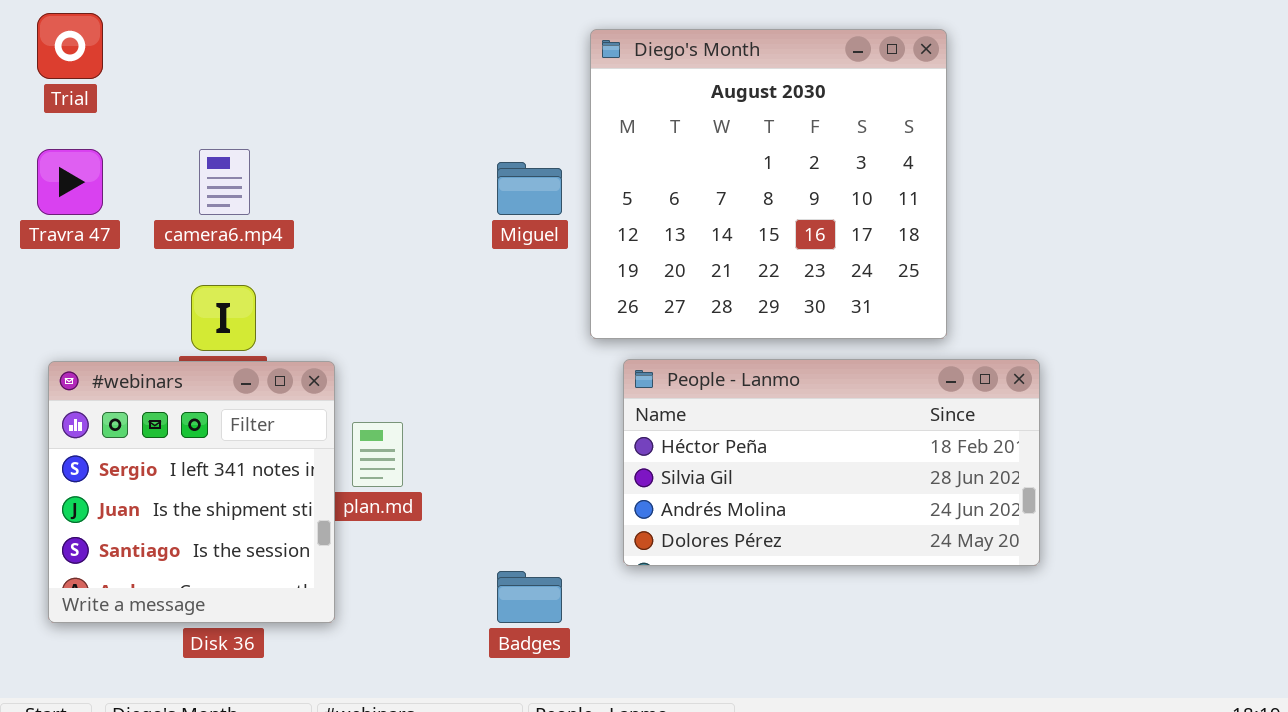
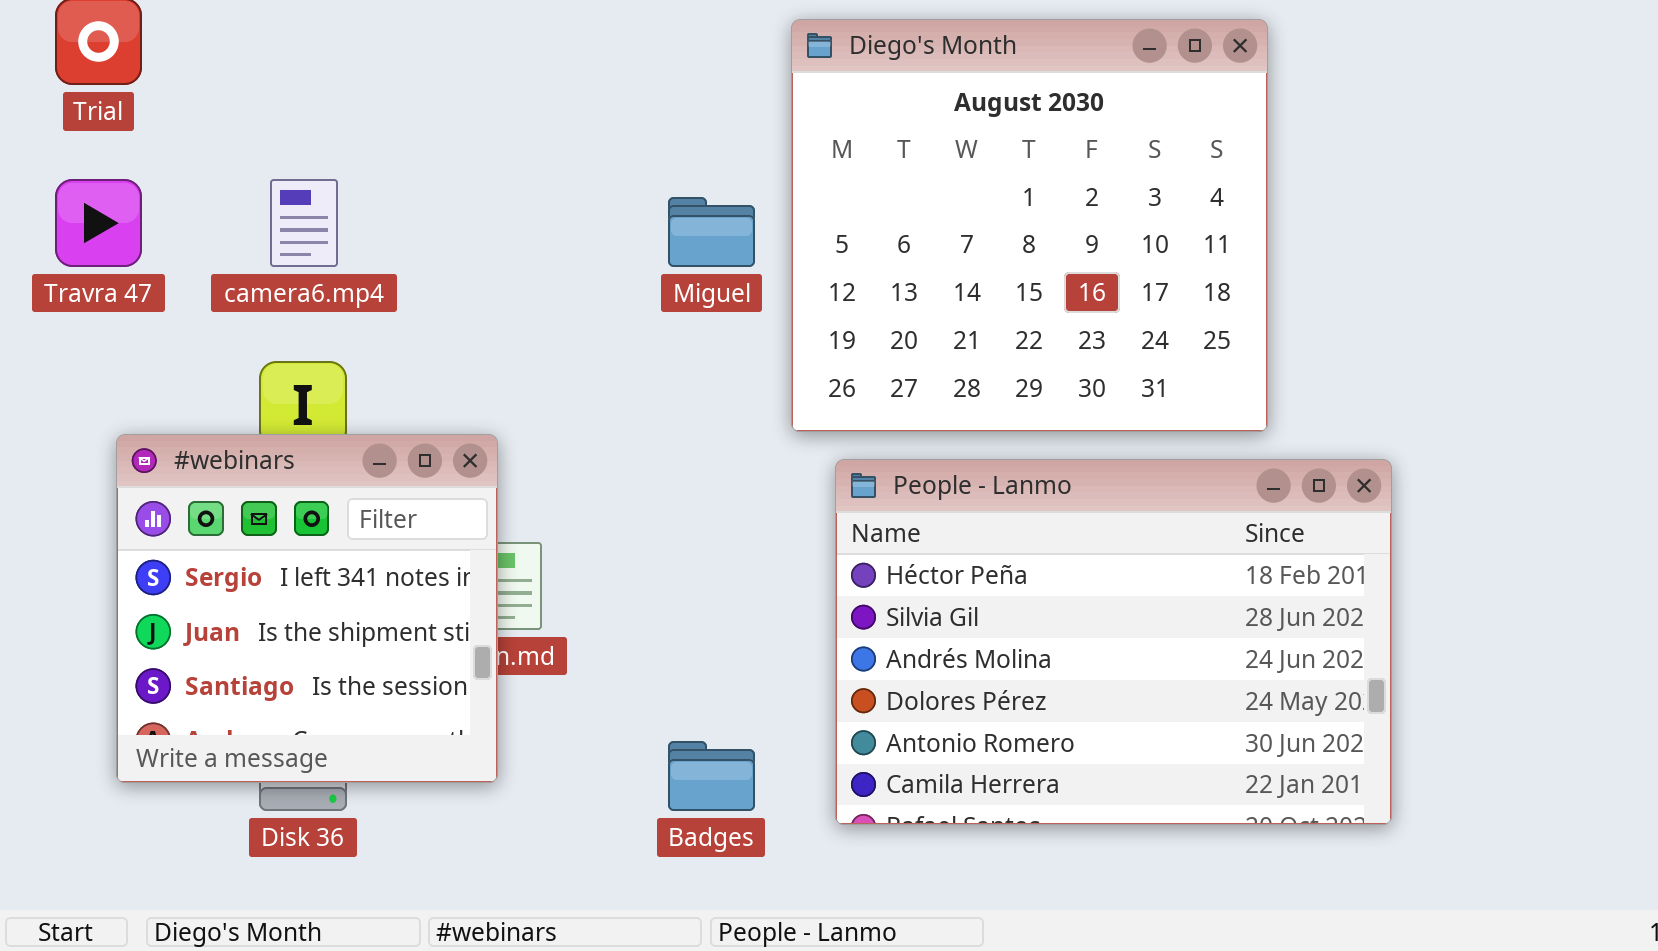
People - Lanmo: [623,359,1040,566] -> [835,459,1392,825], resized
#webinars: [48,361,335,623] -> [116,434,498,783], moved

